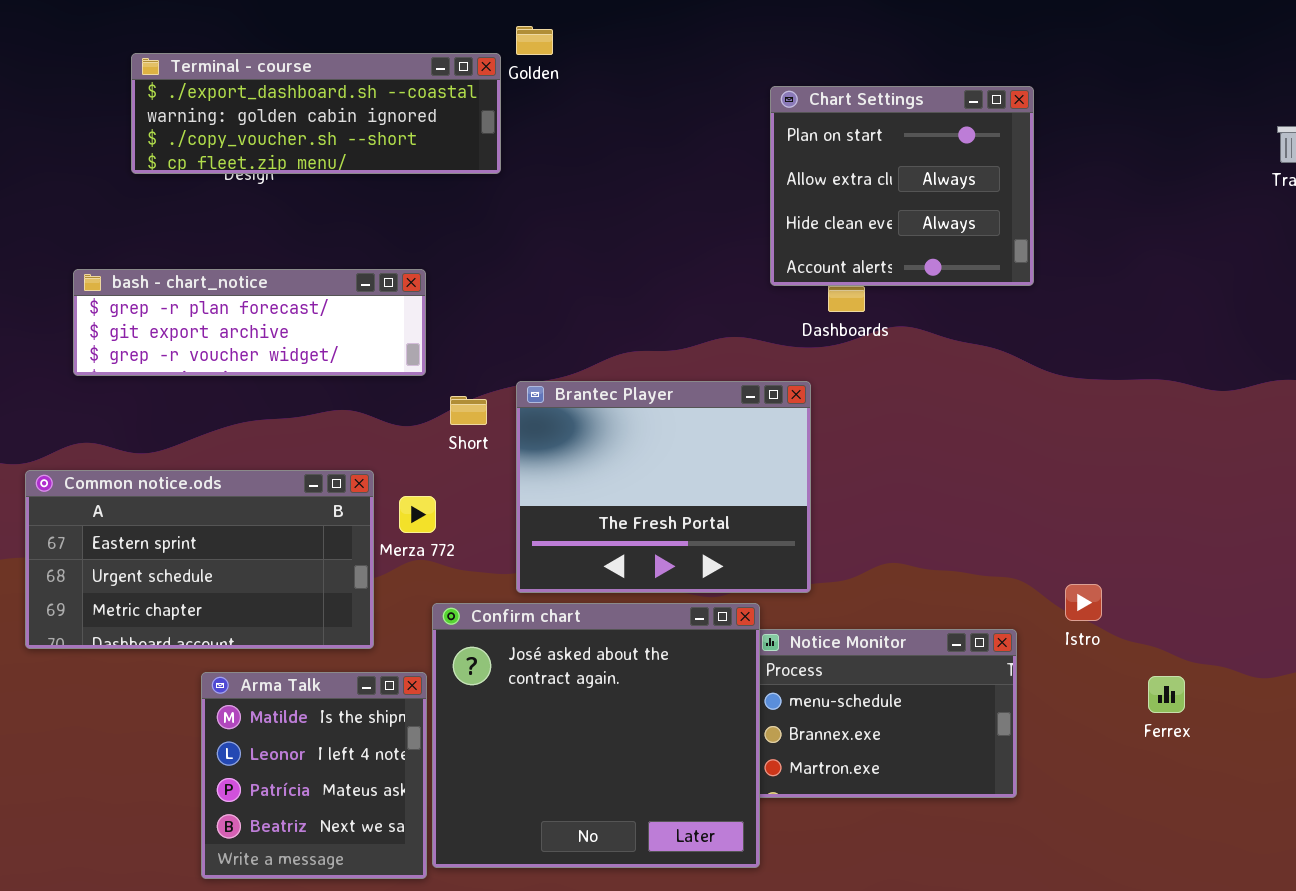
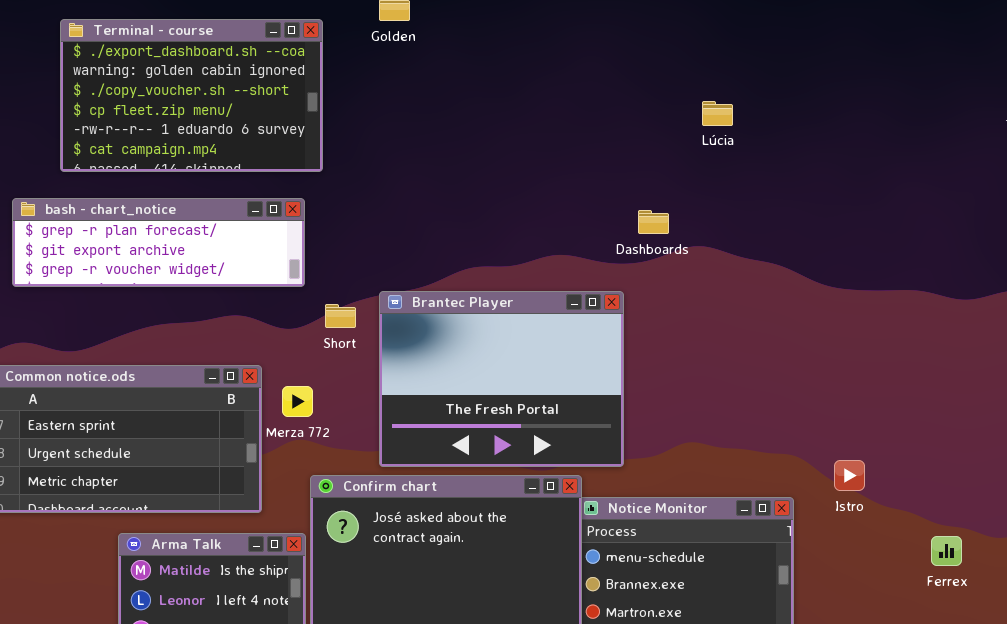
Terminal - course: [131,53,501,174] -> [60,19,323,172], resized
Chart Settings: [770,86,1034,286] -> none, closed
Ferrex: [1148,676,1185,713] -> [931,536,962,566], moved

